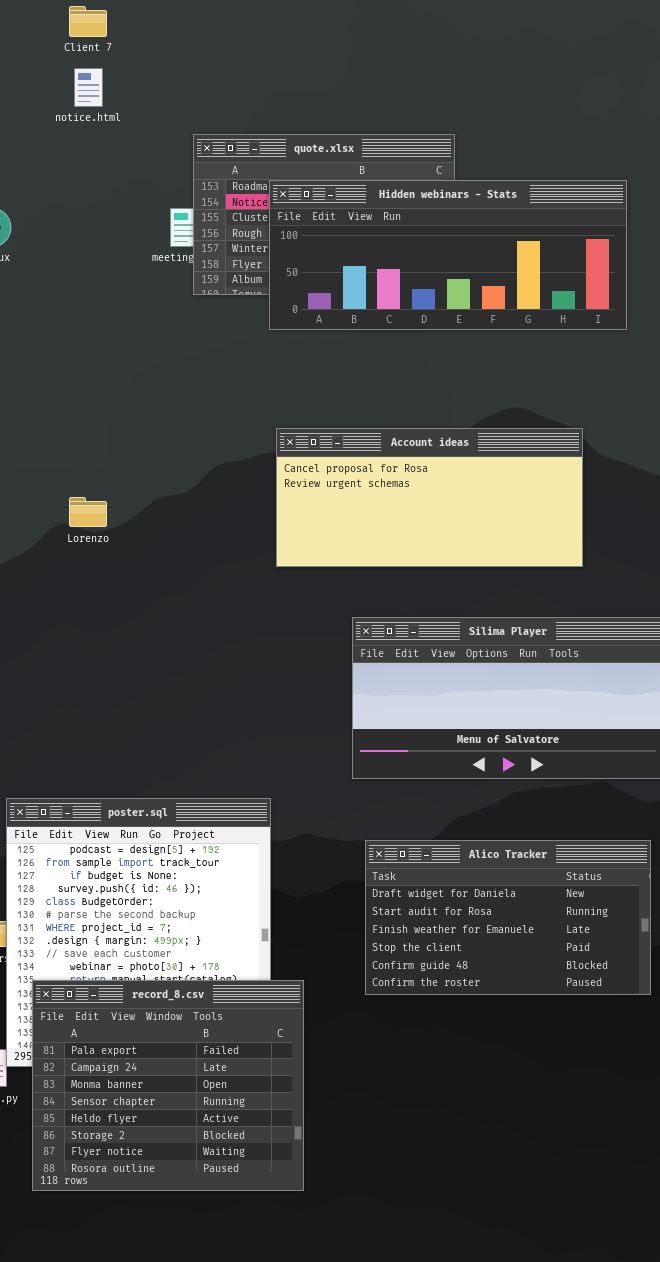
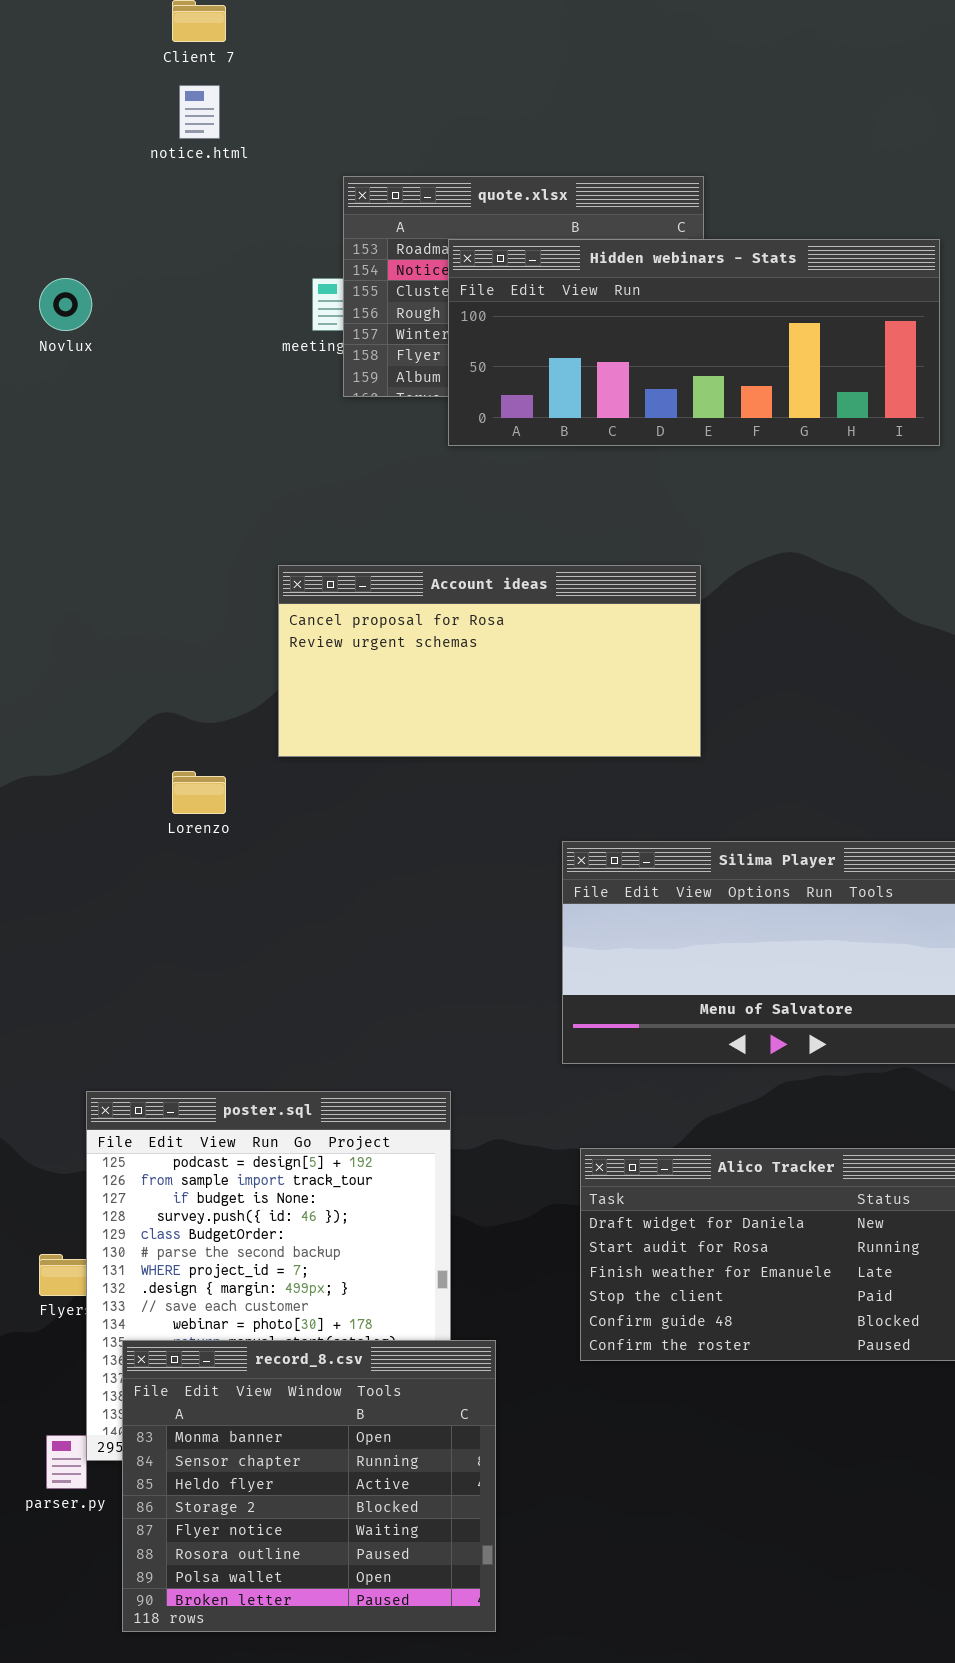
Account ideas: [276,428,583,567] -> [278,565,701,757], moved
Lorenzo: [69,497,107,527] -> [172,771,226,814], moved
record_8.csv: [32,980,304,1191] -> [122,1340,496,1632], scrolled down 2 rows

